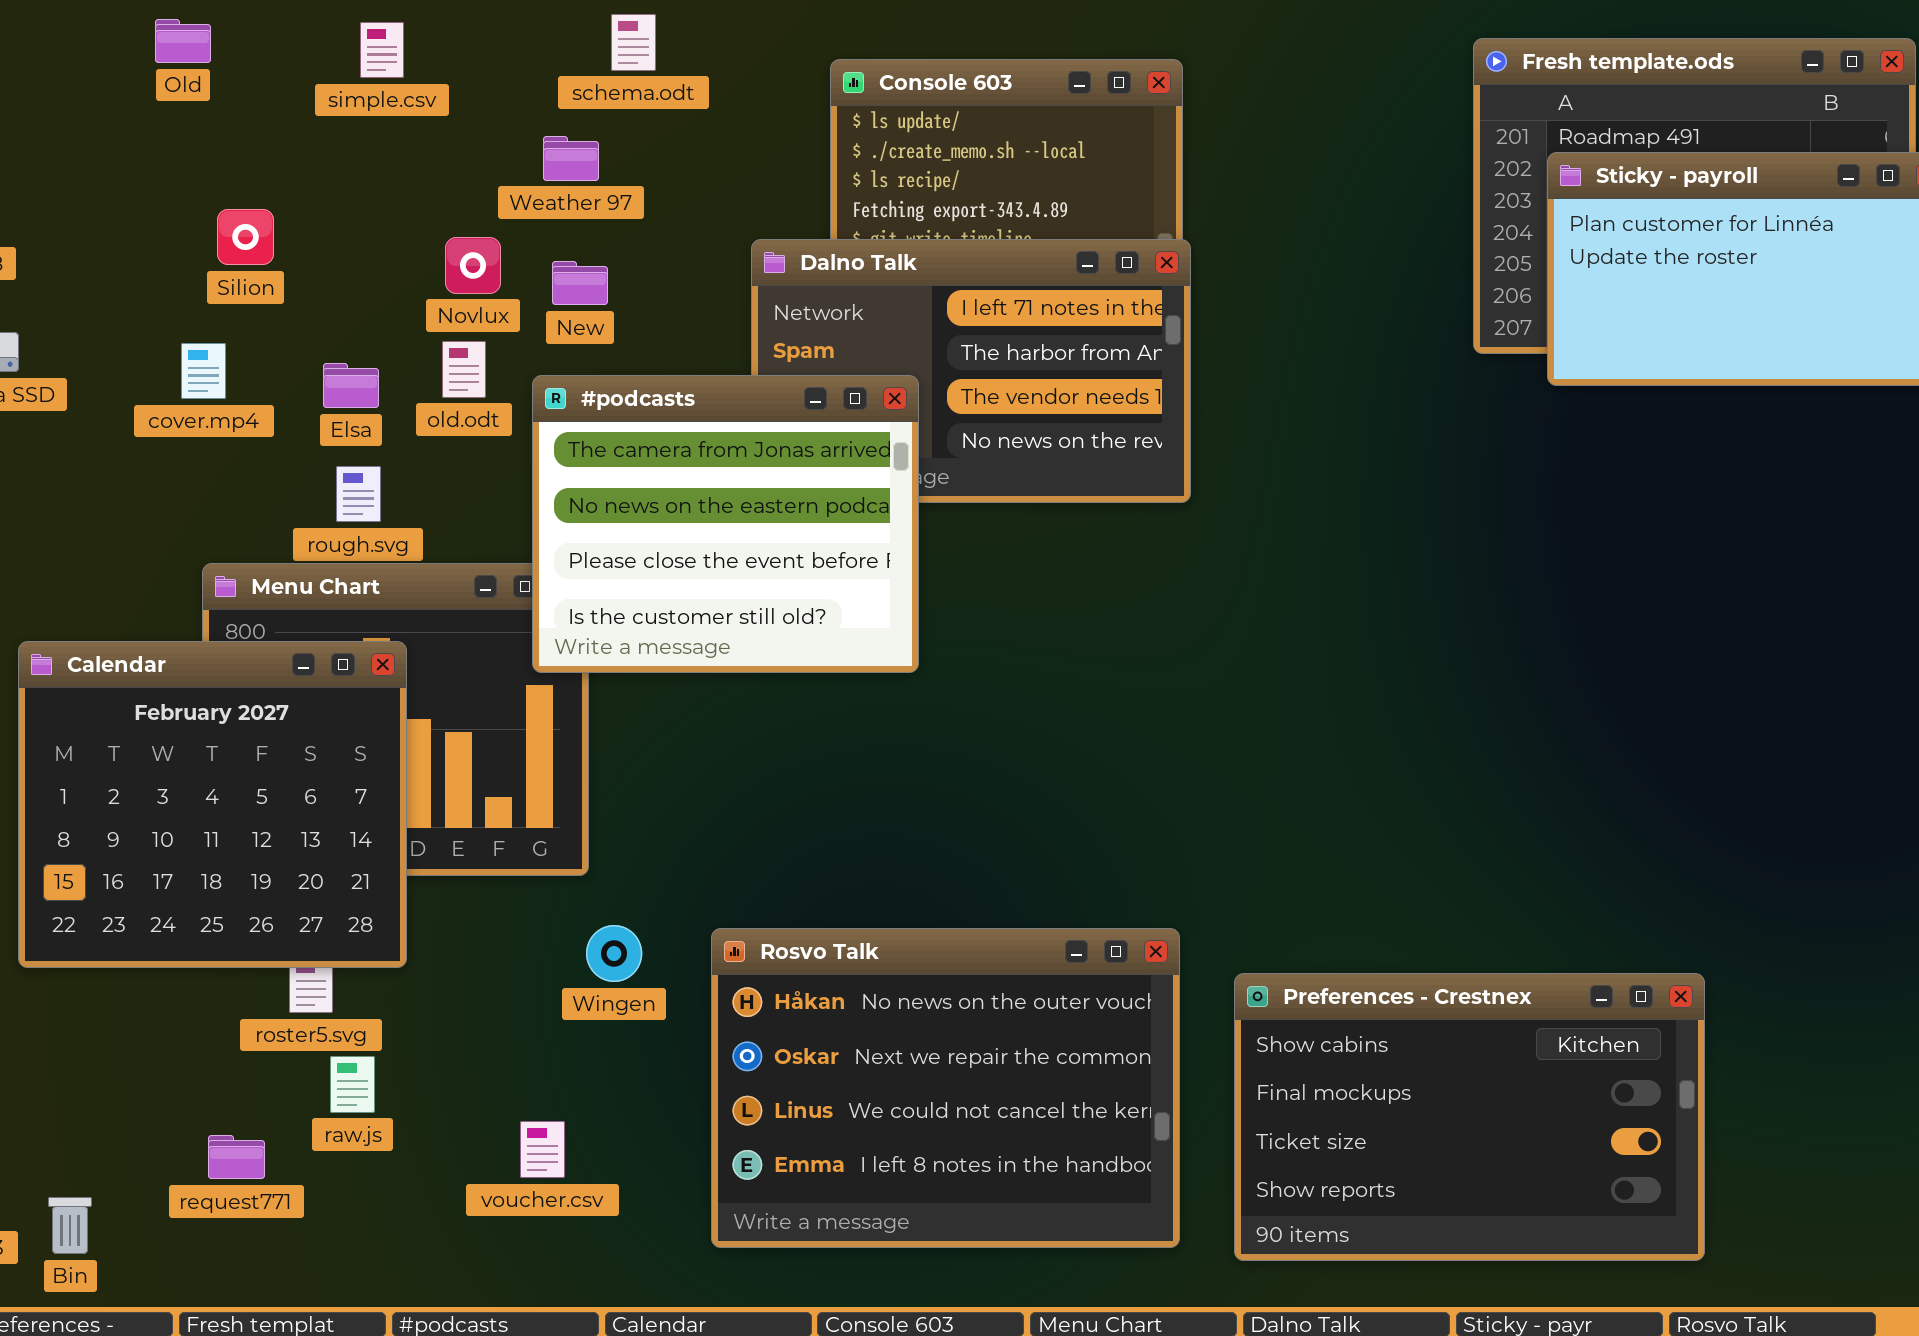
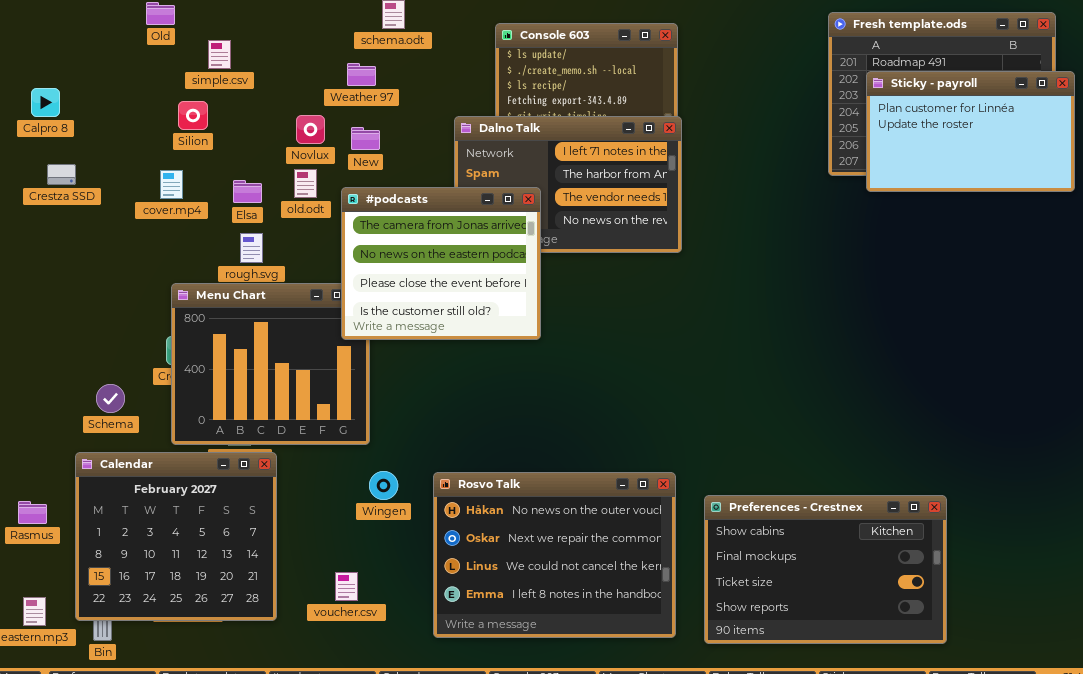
simple.csv: [360,22,404,78] -> [208,40,231,69], moved
Calendar: [18,641,407,968] -> [75,452,277,621], moved

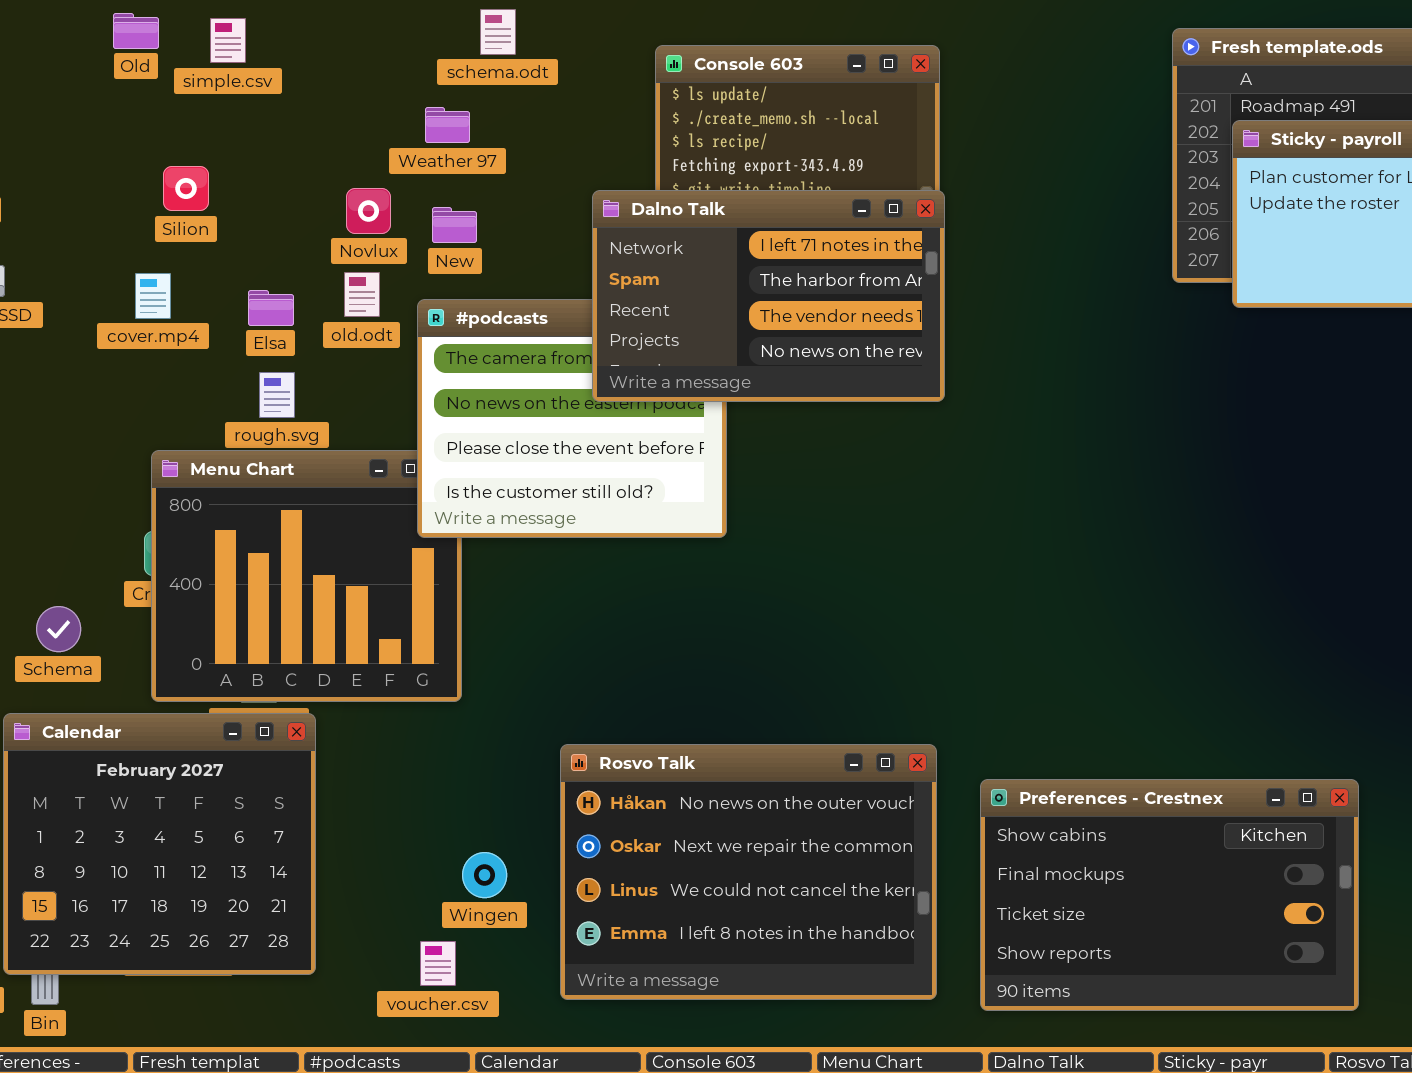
simple.csv: [208,40,231,69] -> [210,18,246,63], moved
Dalno Talk: [454,116,682,253] -> [592,190,945,402], raised
Wingen: [369,471,398,500] -> [462,852,507,898], moved
voucher.csv: [335,572,358,601] -> [420,941,456,986], moved

